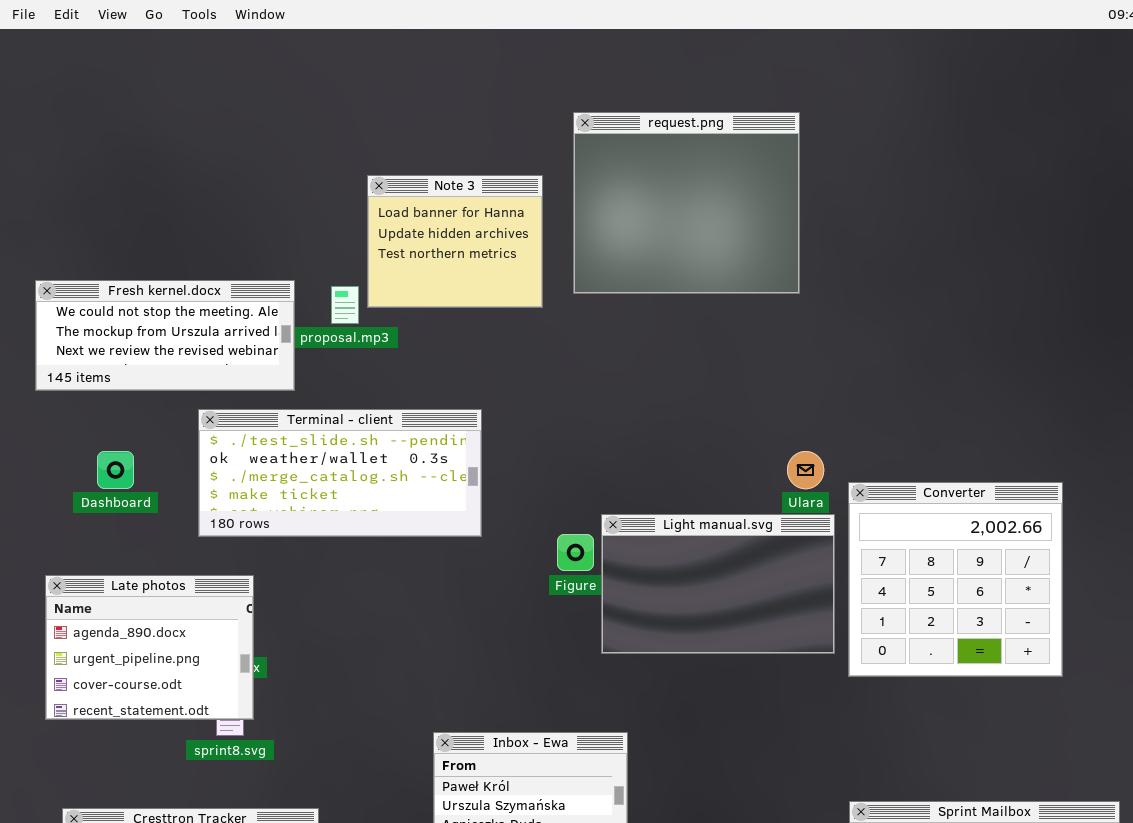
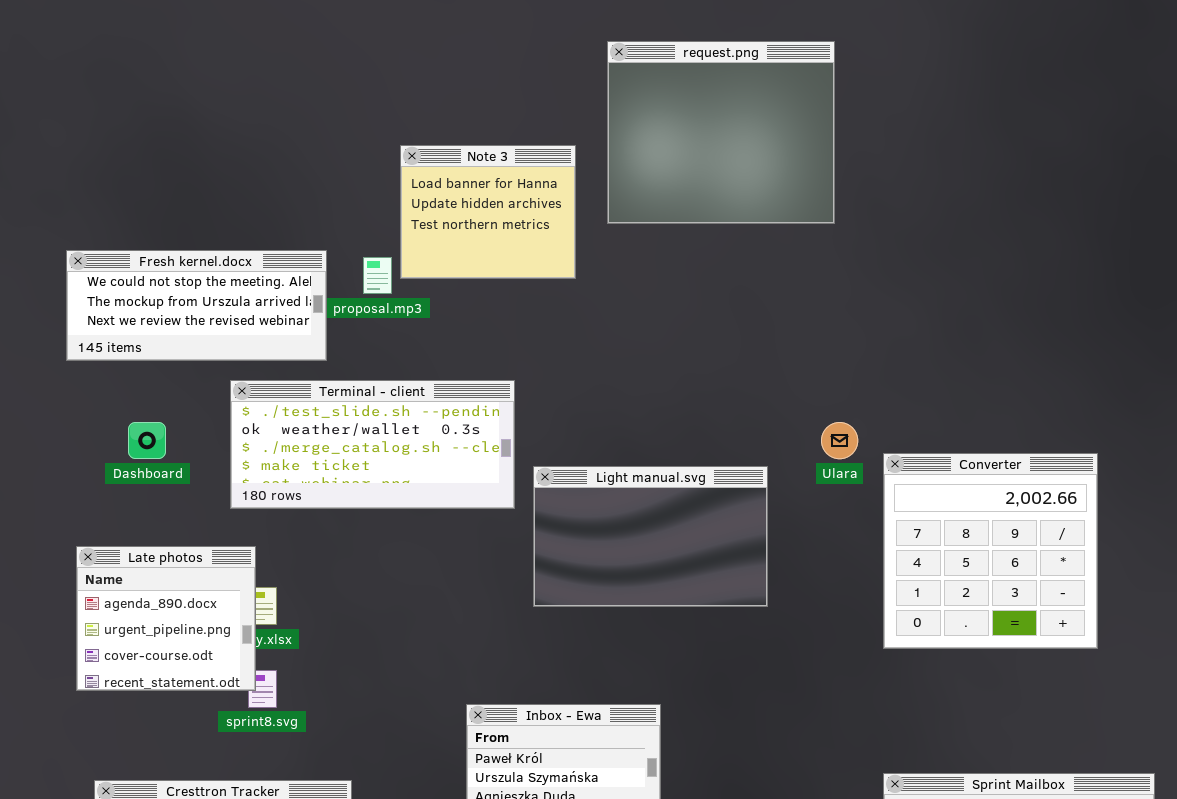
request.png: [573,112,800,294] -> [607,41,835,224], moved
Light manual.svg: [601,514,835,654] -> [533,466,768,607], moved
Late photos: [45,575,254,720] -> [76,546,256,691], resized

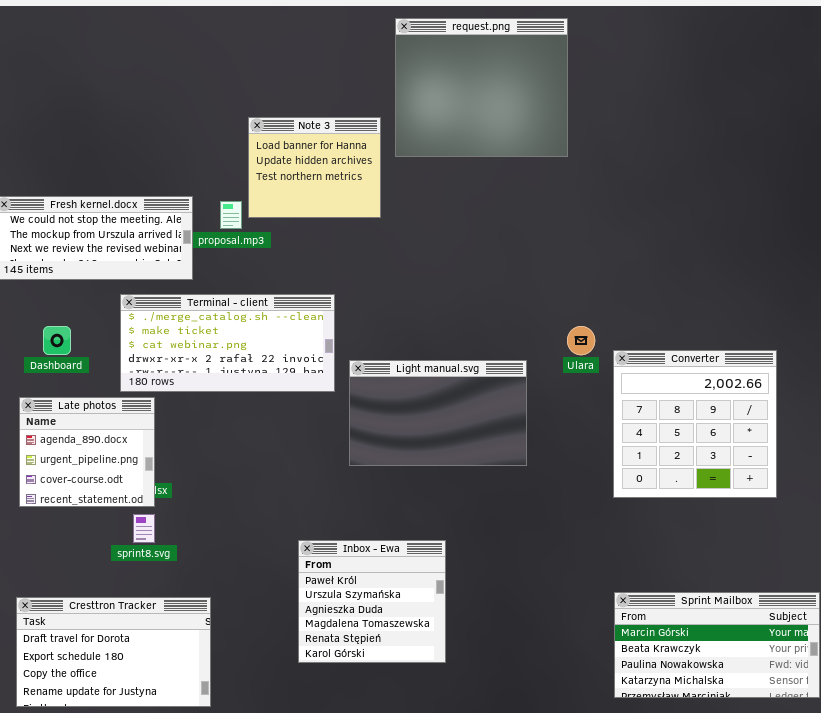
request.png: [607,41,835,224] -> [395,18,568,157], moved
Terminal - client: [230,380,515,509] -> [120,294,335,392], scrolled down 2 rows
Late photos: [76,546,256,691] -> [19,397,155,507], moved

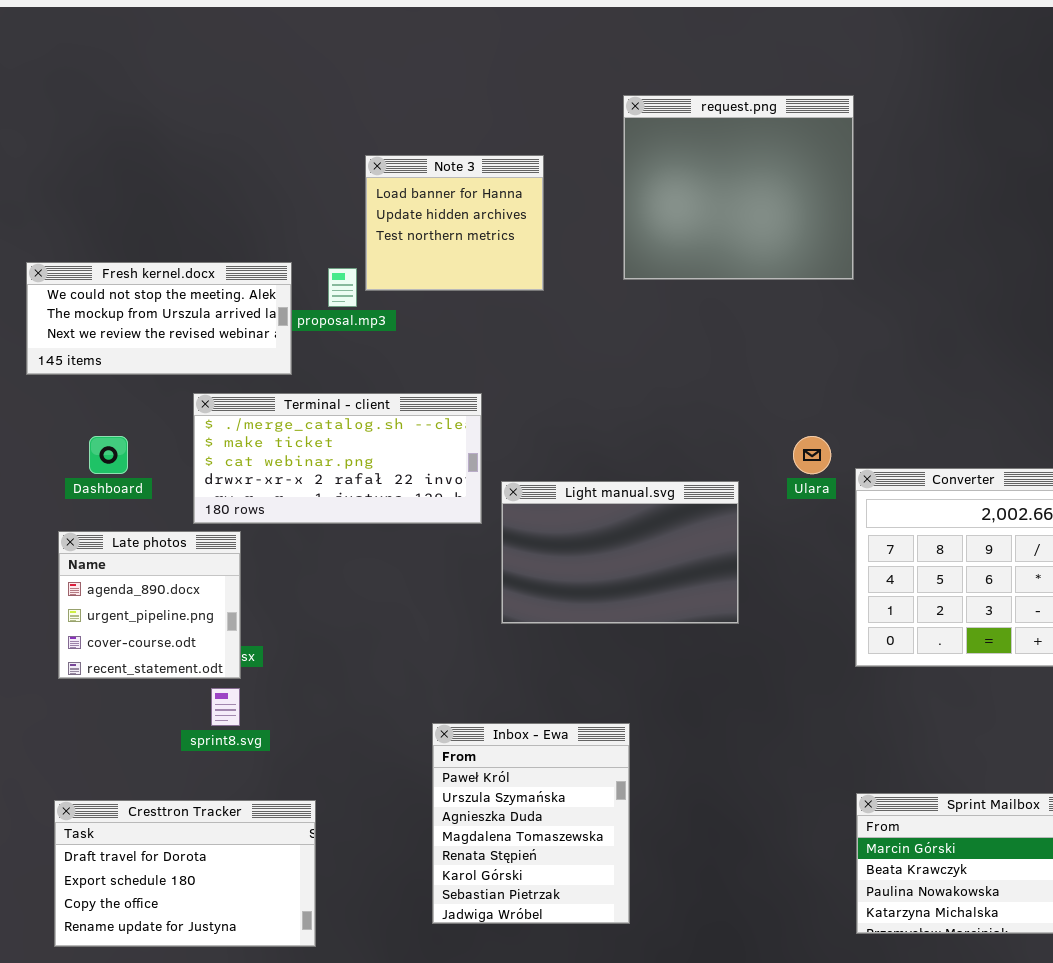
request.png: [395,18,568,157] -> [623,95,854,280], moved
Inbox - Ewa: [298,540,446,663] -> [432,723,630,924], resized

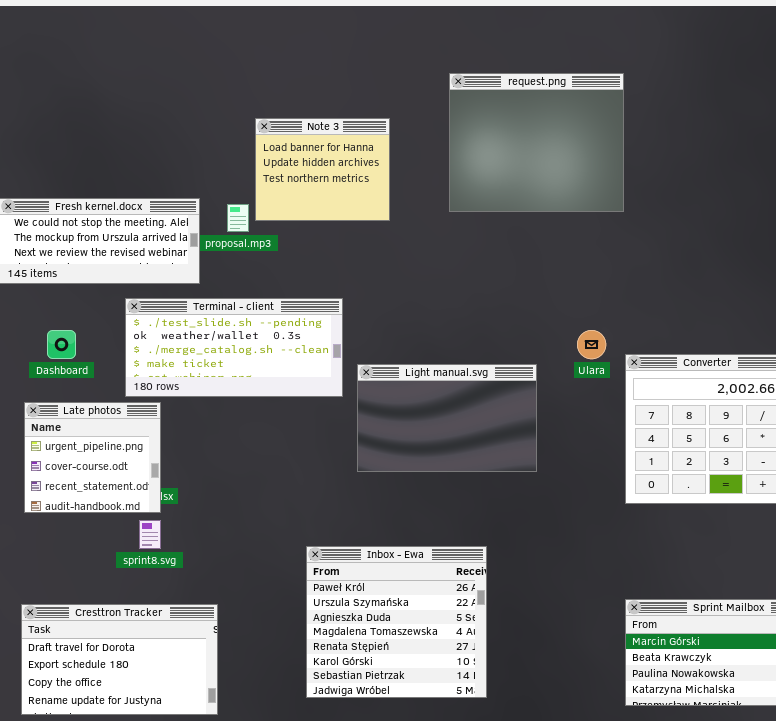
Terminal - client: [193,393,482,524] -> [125,298,343,397], scrolled up 2 rows
Late photos: [58,531,241,679] -> [24,402,161,513], scrolled down 1 row
Inbox - Ewa: [432,723,630,924] -> [306,546,487,698], resized

